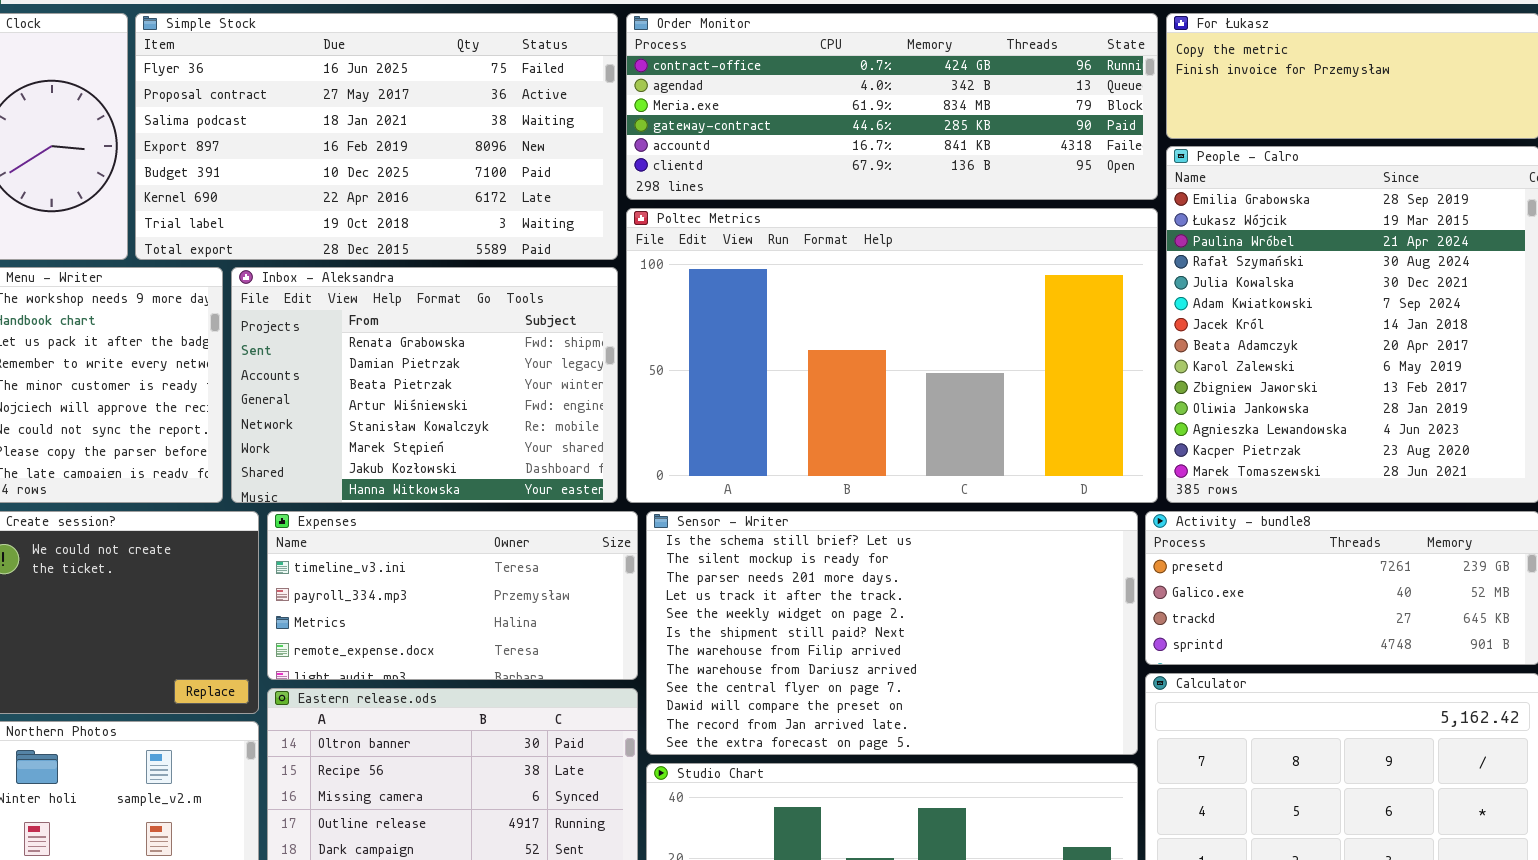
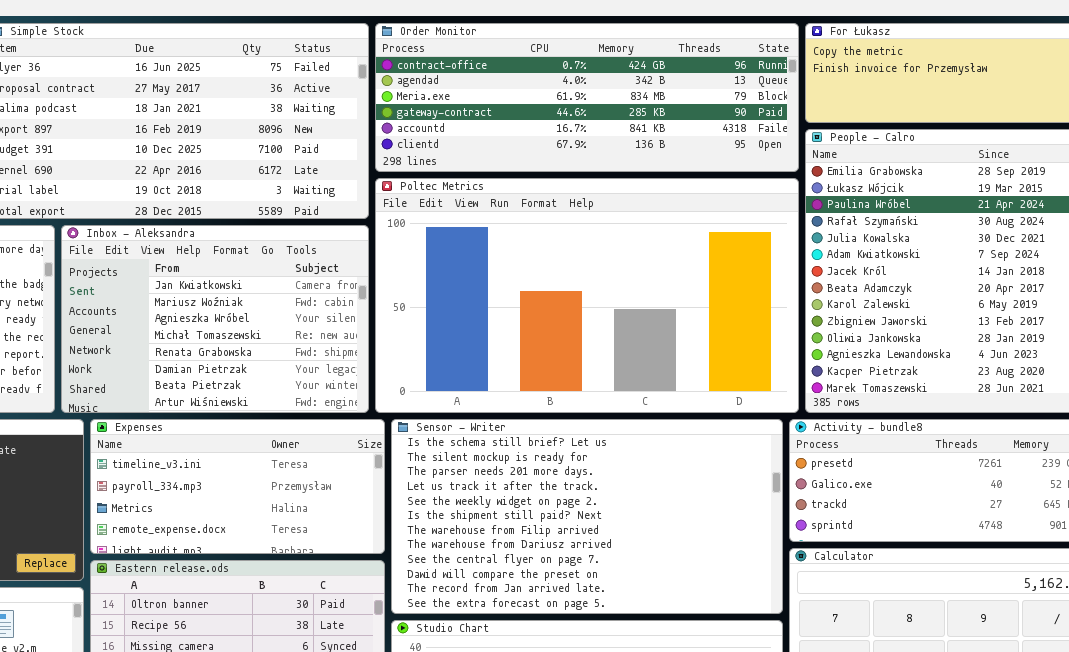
Inbox - Aleksandra: [231,267,618,503] -> [61,225,369,413], scrolled up 4 rows

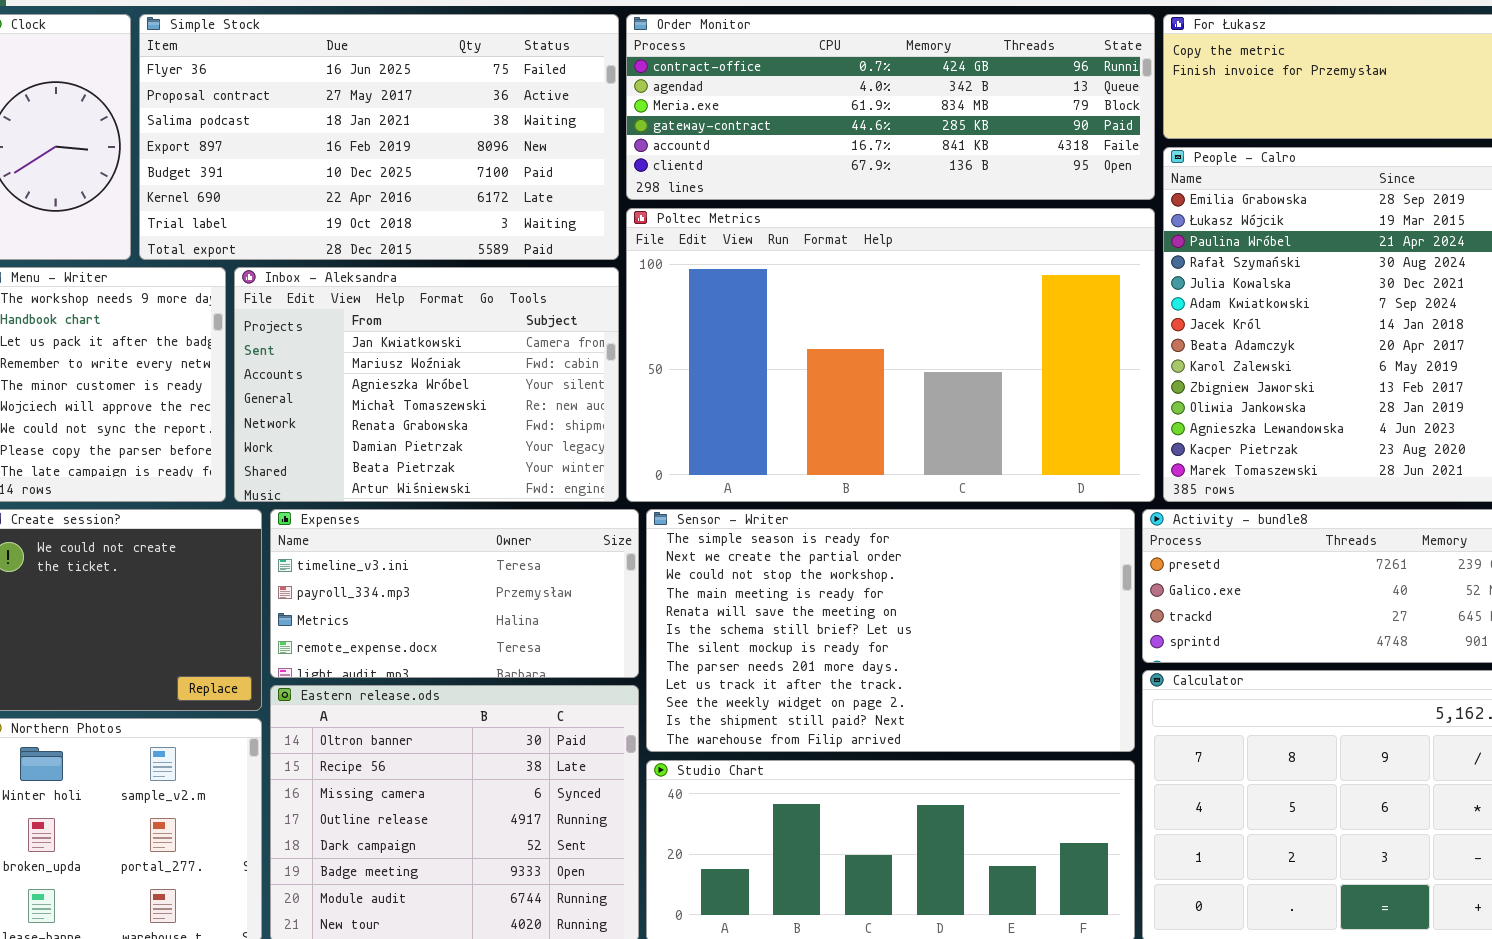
Sensor - Writer: [391,419,783,614] -> [646,509,1135,752], scrolled up 5 rows

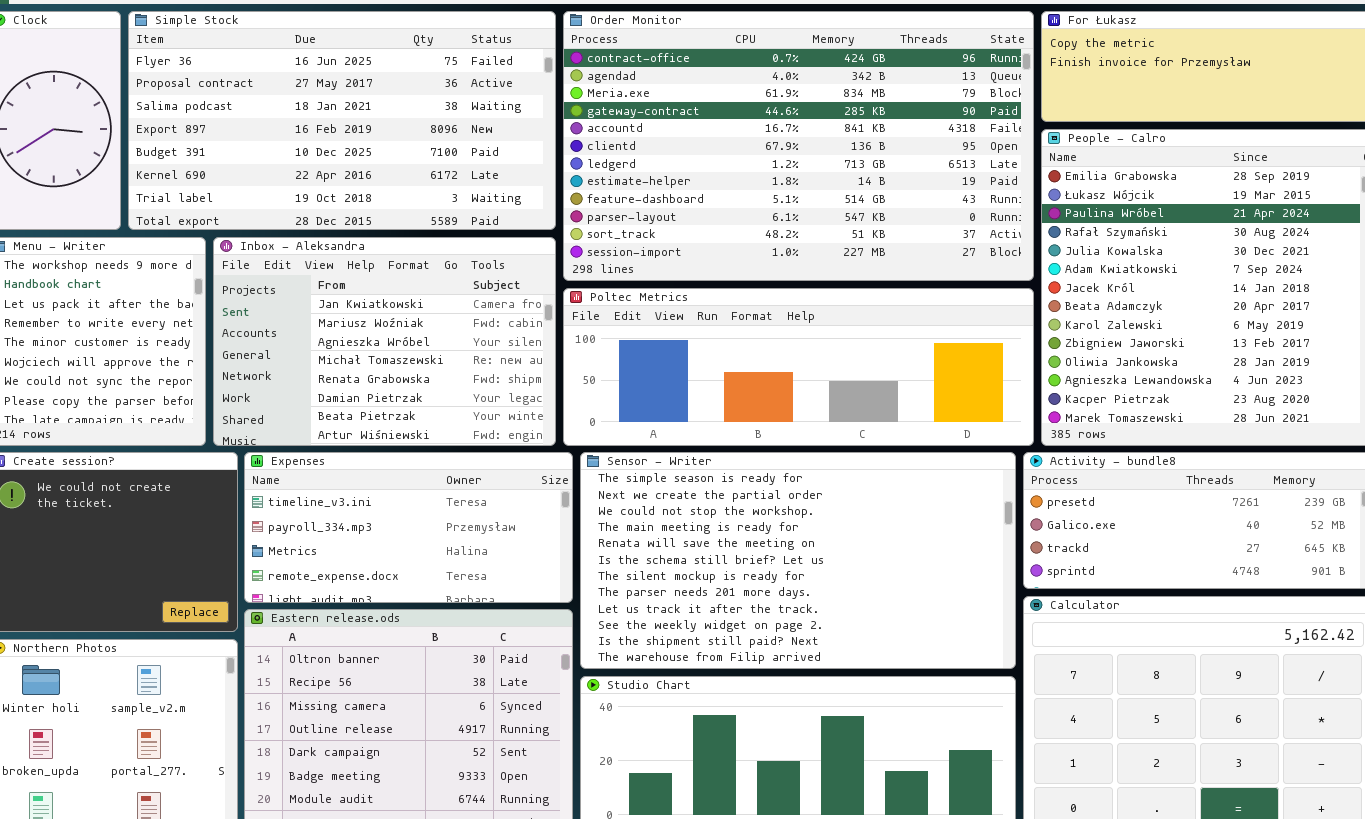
Order Monitor: [626,14,1155,200] -> [563,11,1034,281], resized
Poltec Metrics: [626,208,1155,502] -> [563,288,1034,446], resized

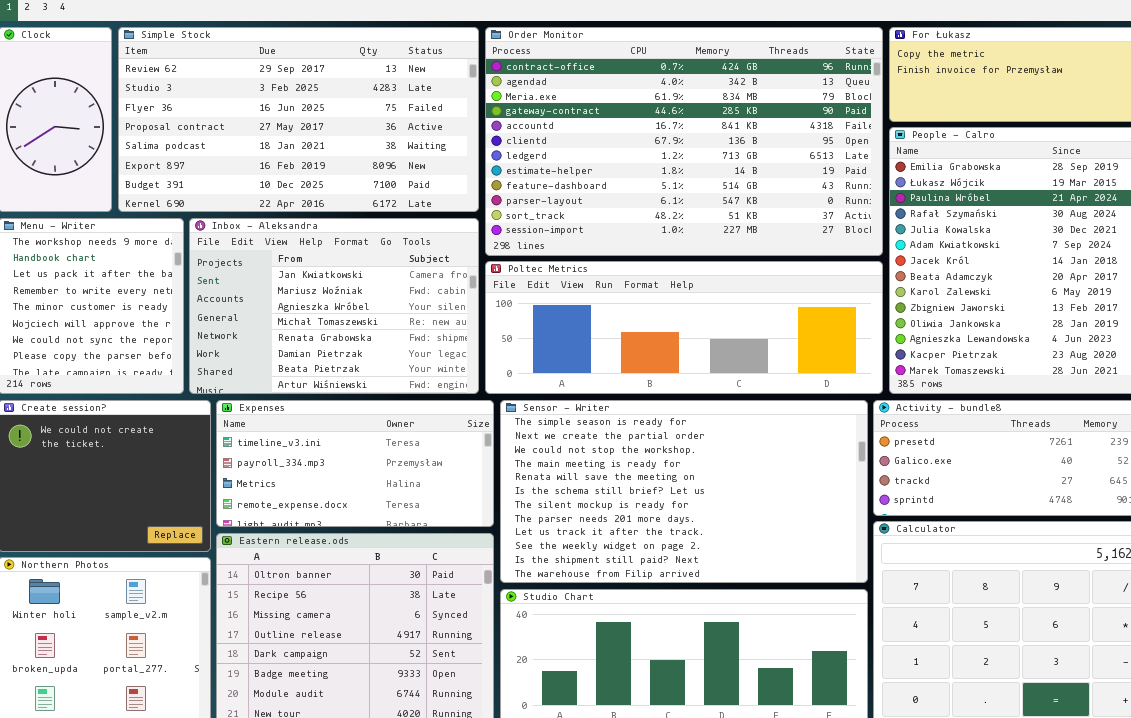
Simple Stock: [128,11,556,230] -> [118,27,479,212], scrolled up 2 rows

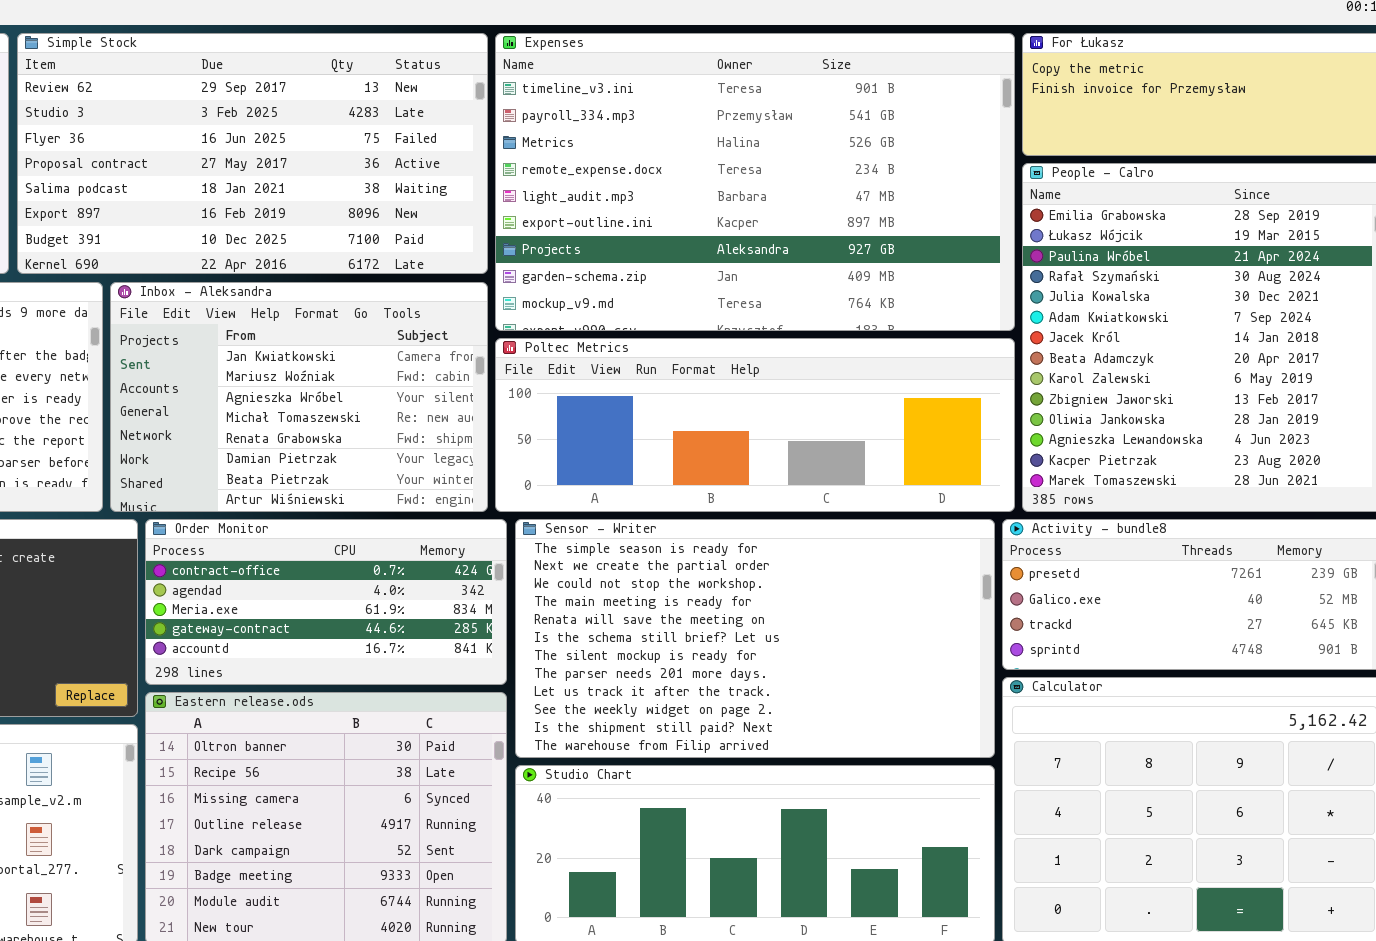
Order Monitor: [485,27,883,256] -> [145,519,507,685], moved, resized
Expenses: [216,400,494,527] -> [495,33,1015,331], moved, resized

